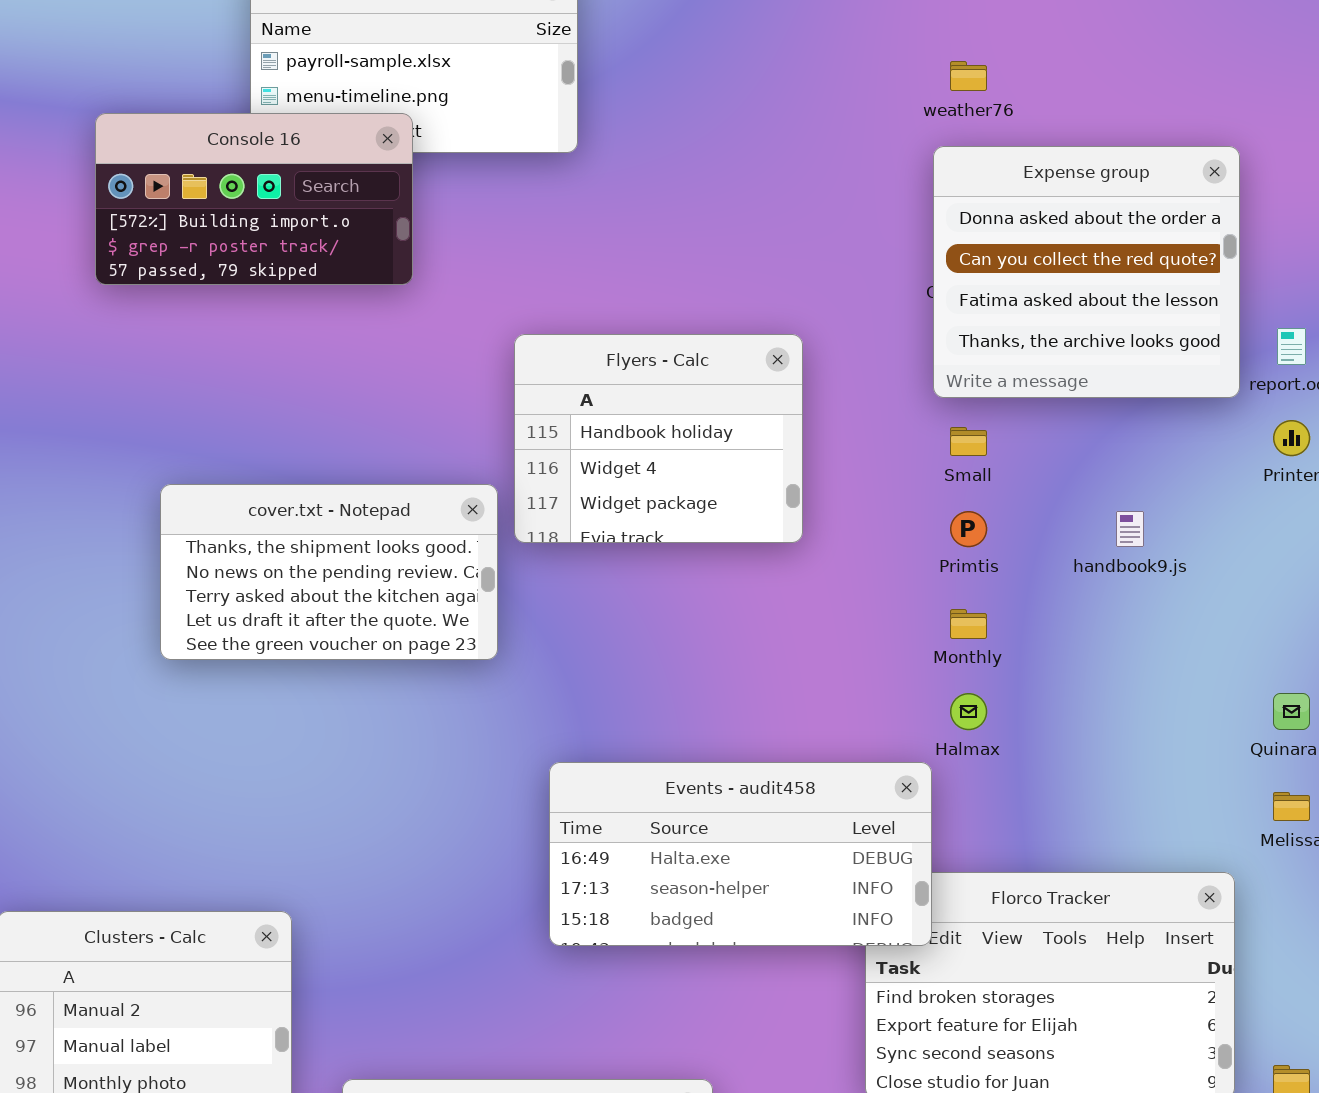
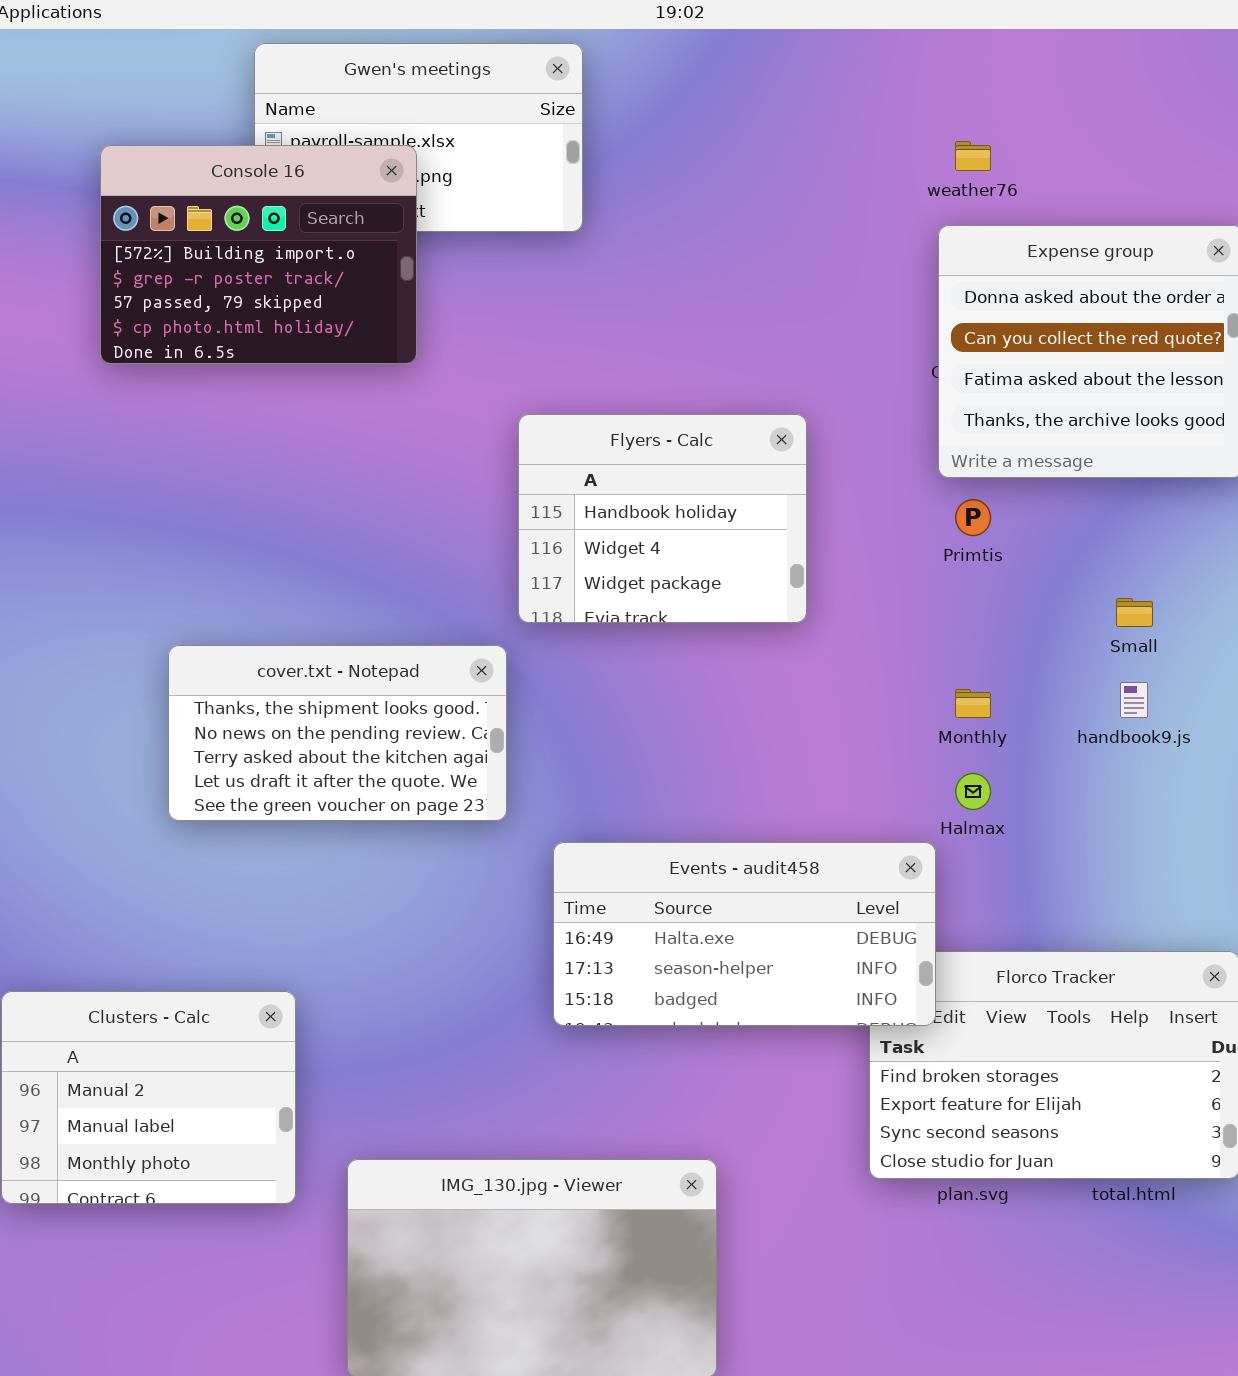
Console 16: [95,113,413,285] -> [100,145,417,364], resized
Small: [950,427,987,456] -> [1116,598,1153,627], moved
cover.txt - Notepad: [160,484,498,660] -> [168,645,507,821], moved
Primtis: [950,511,987,547] -> [955,499,991,536], moved
handbook9.js: [1116,511,1144,547] -> [1120,682,1148,718], moved

